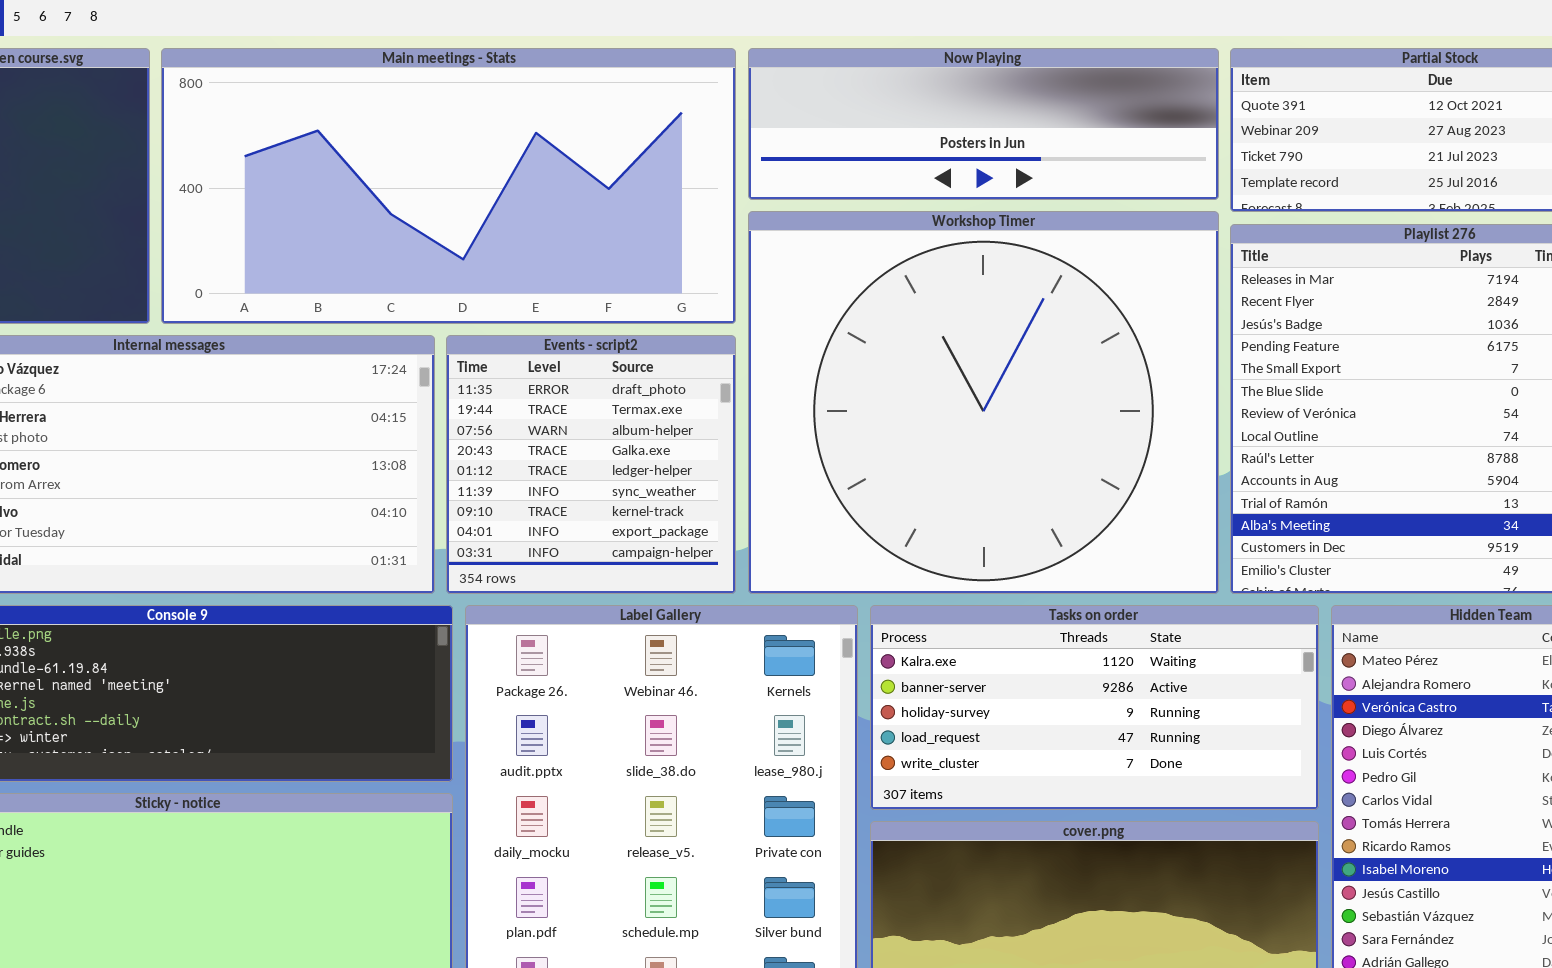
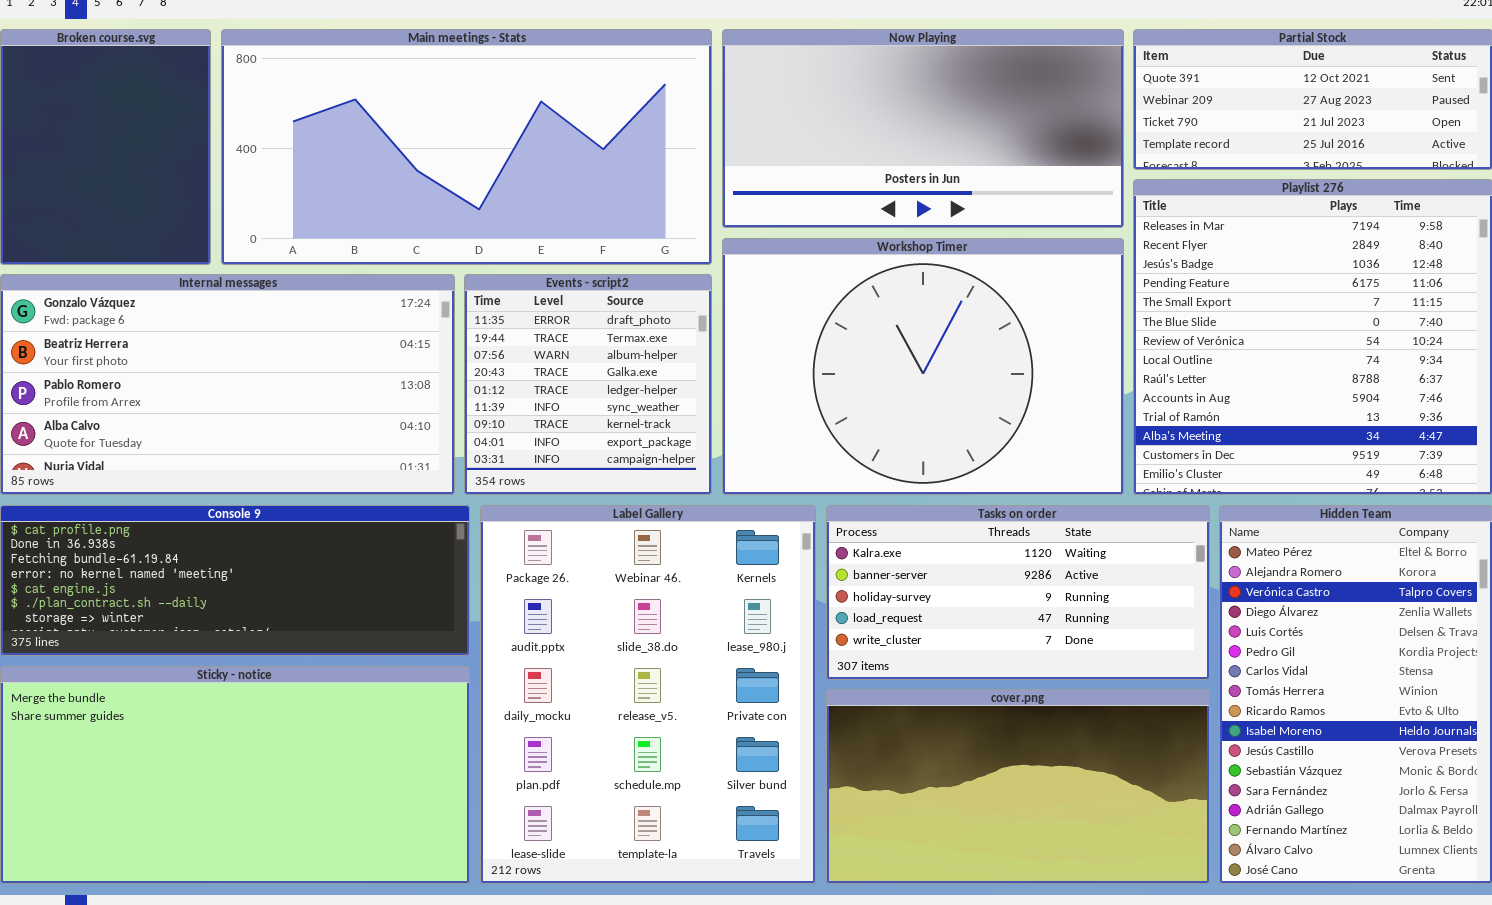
Now Playing: [748,48,1219,200] -> [722,29,1124,228], resized
Workshop Timer: [748,211,1219,594] -> [722,238,1124,495], resized

